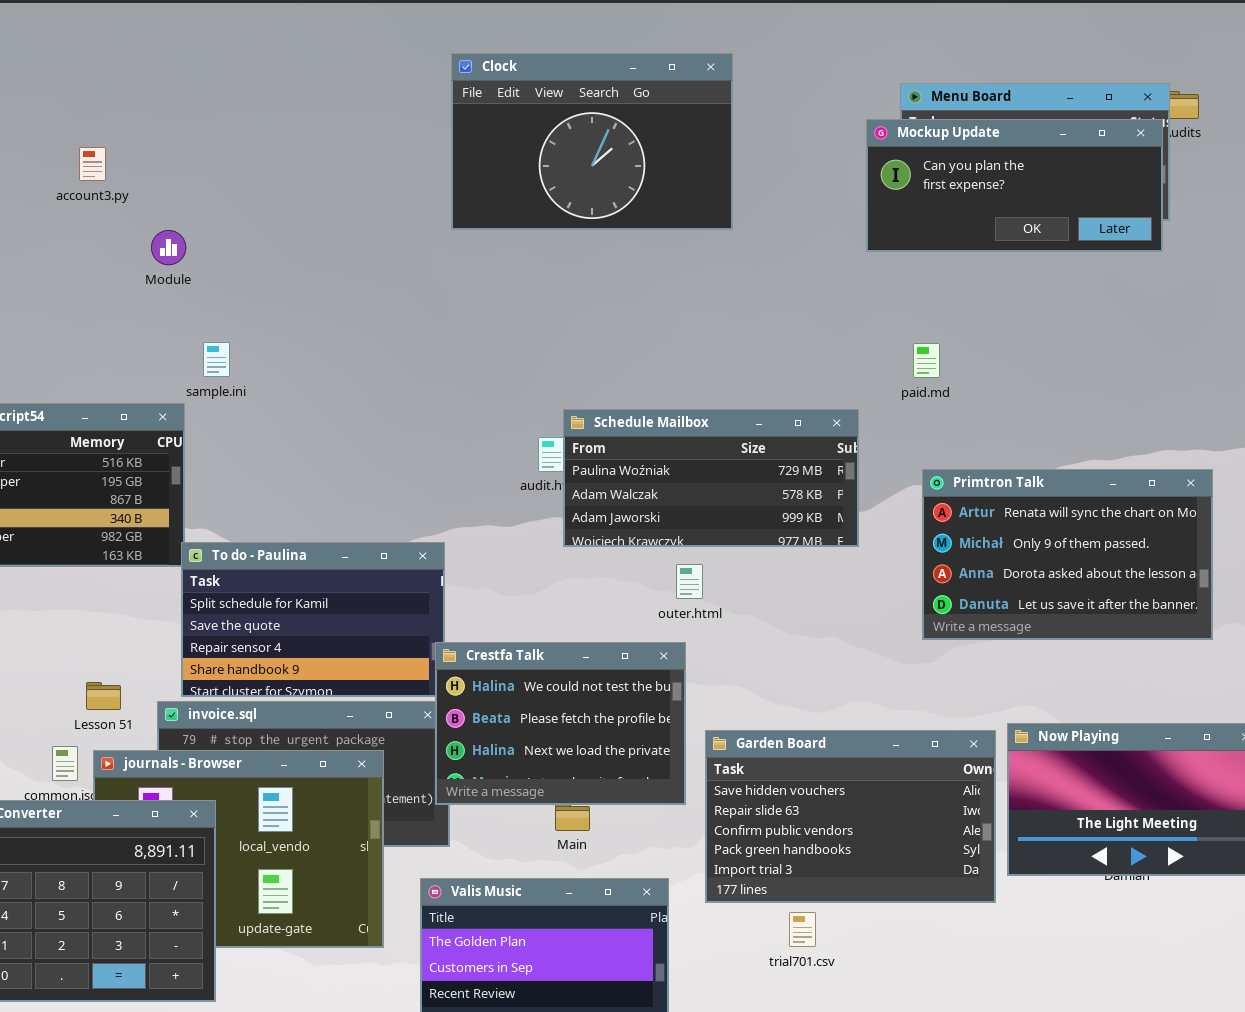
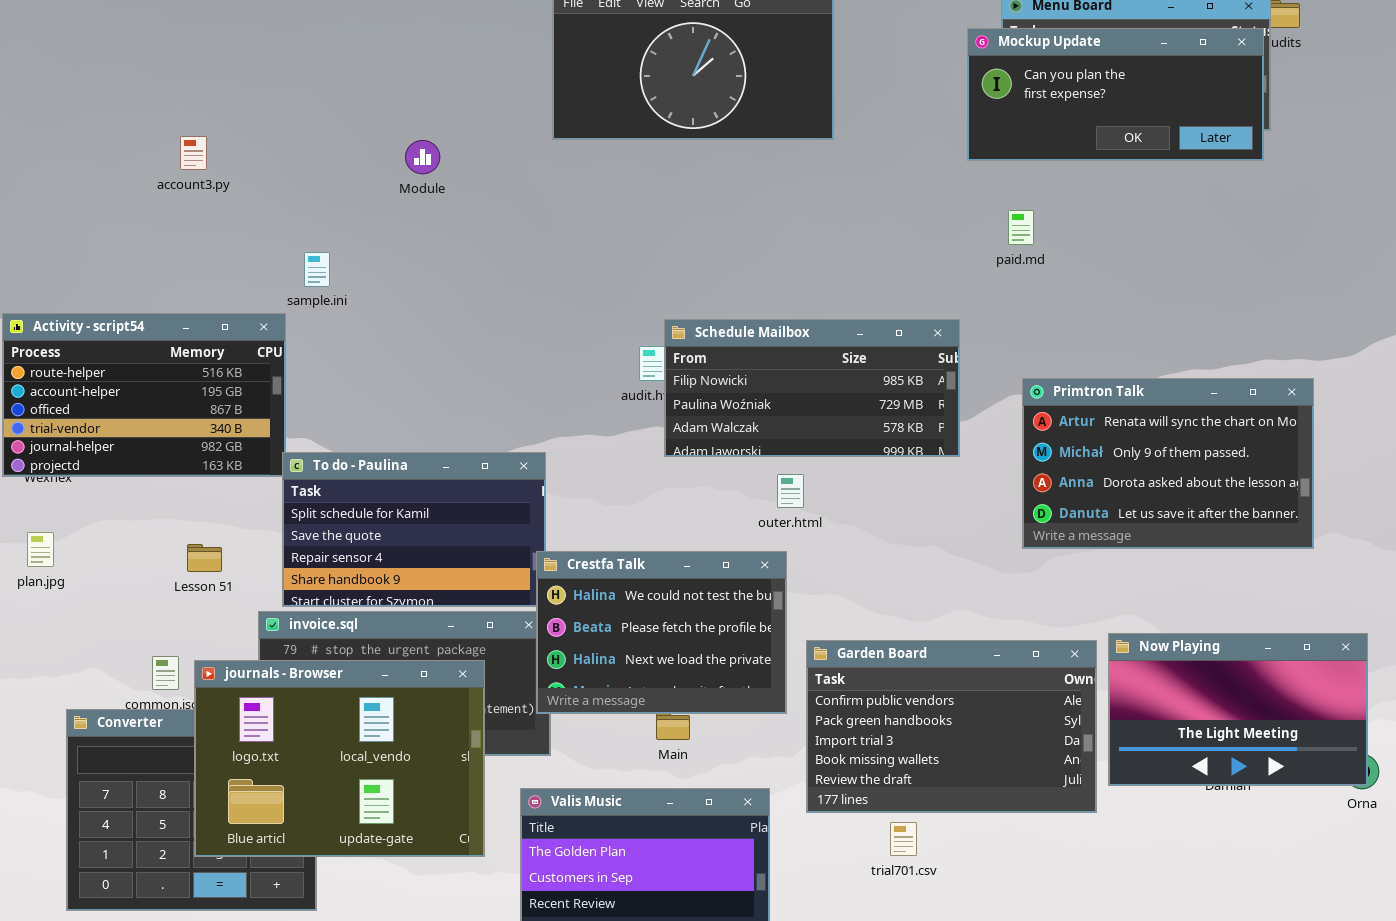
account3.py: [79,147,106,181] -> [180,136,207,170], moved
Module: [151,230,186,265] -> [405,140,440,174], moved
paid.md: [913,343,940,378] -> [1008,210,1034,245], moved
Schedule Mailbox: [563,409,859,547] -> [664,319,960,457], scrolled up 1 row
Lesson 51: [86,682,121,710] -> [187,544,222,572], moved
Garden Board: [705,730,996,903] -> [806,640,1097,813], scrolled down 2 rows
journals - Browser: [93,750,384,948] -> [194,660,485,857], raised

